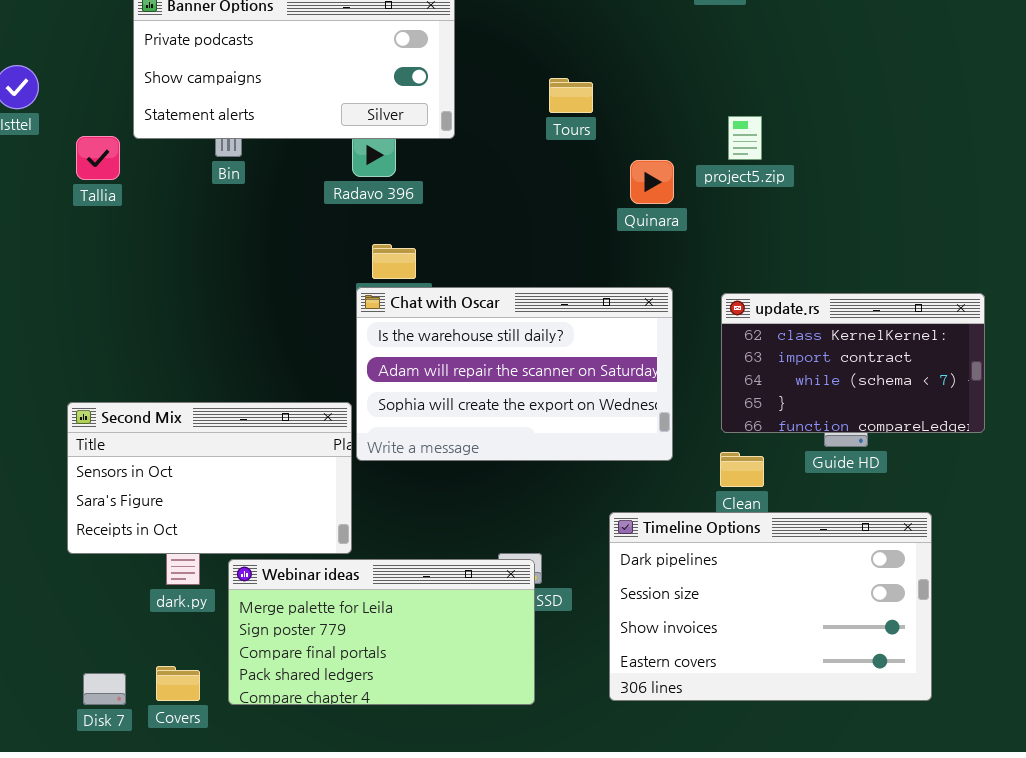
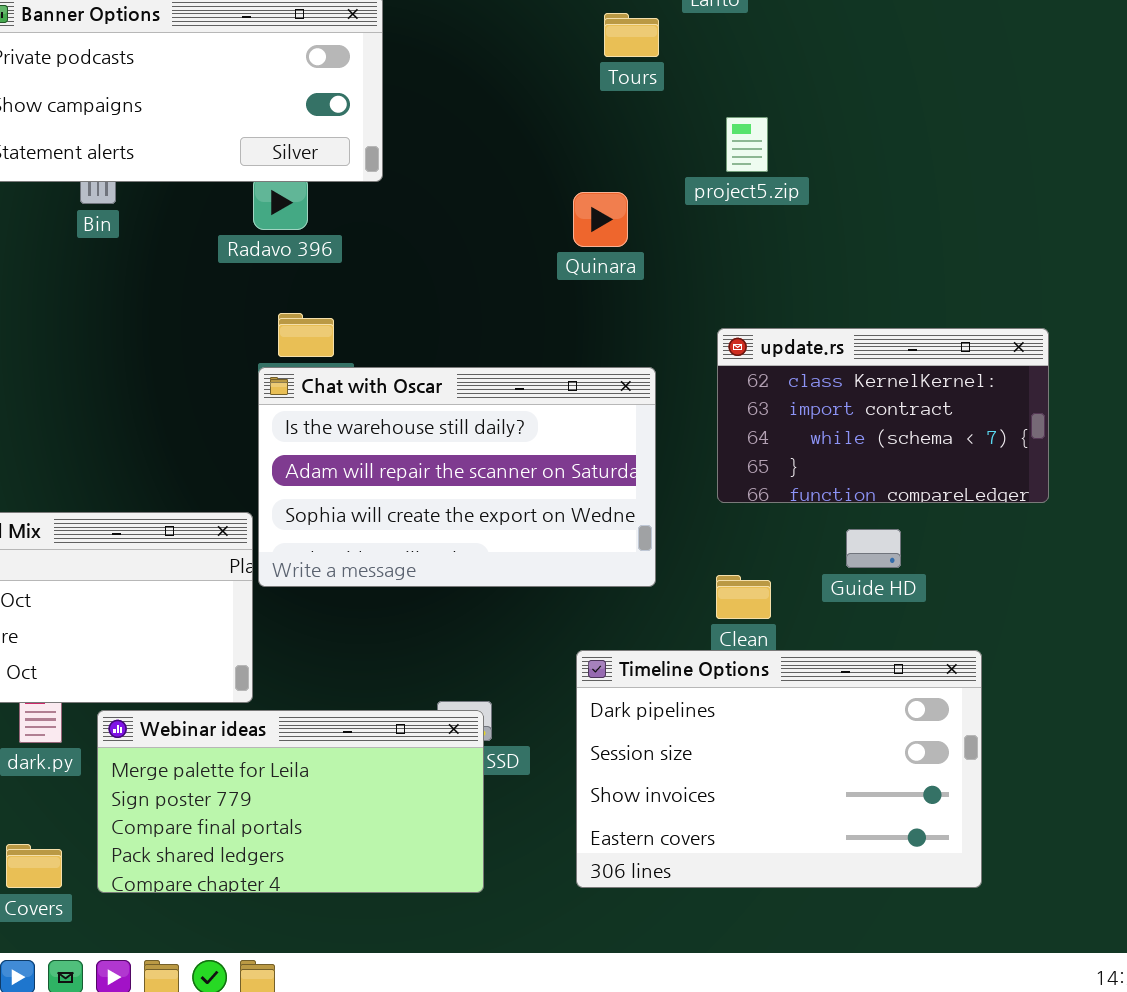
Tours: [549,78,593,113] -> [604,13,659,57], moved
project5.zip: [728,116,762,160] -> [726,117,768,172], moved
Quinara: [630,160,674,204] -> [573,192,628,247], moved
update.rs: [721,293,985,433] -> [717,328,1049,503], moved

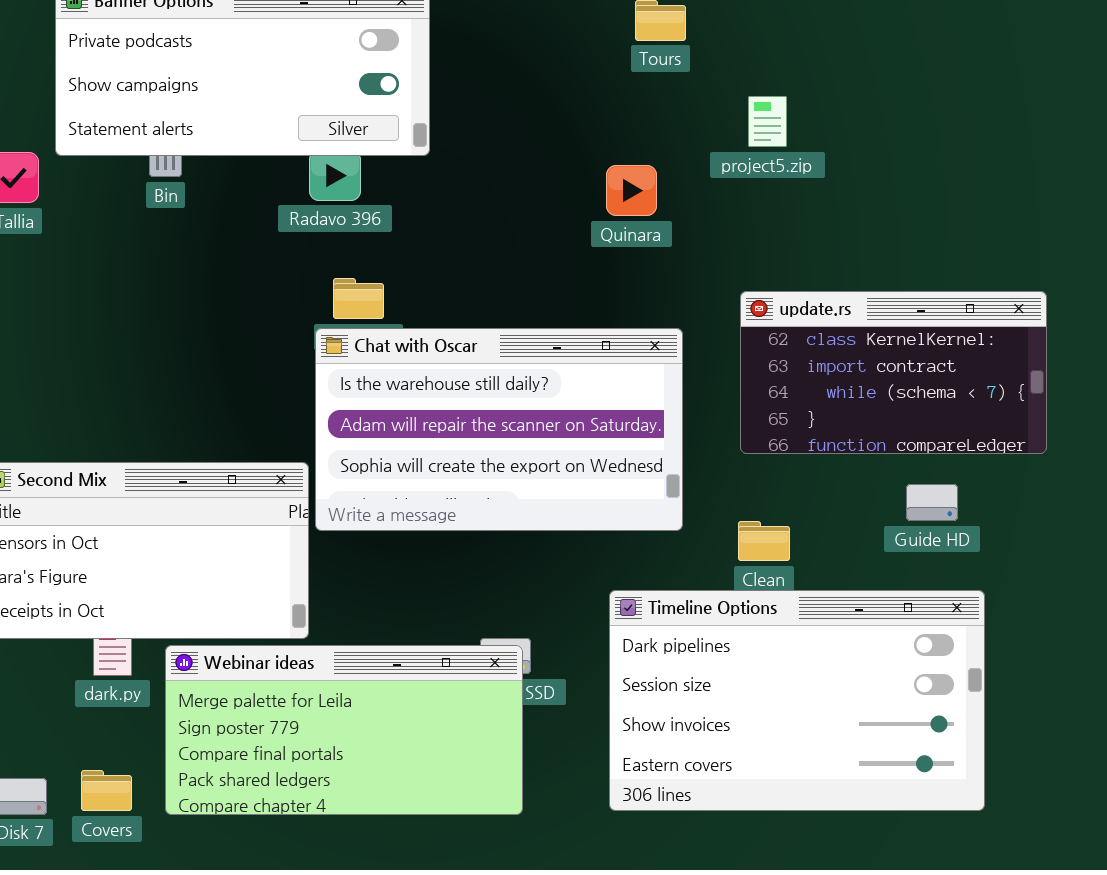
Guide HD: [846,529,901,568] -> [906,484,958,521], moved

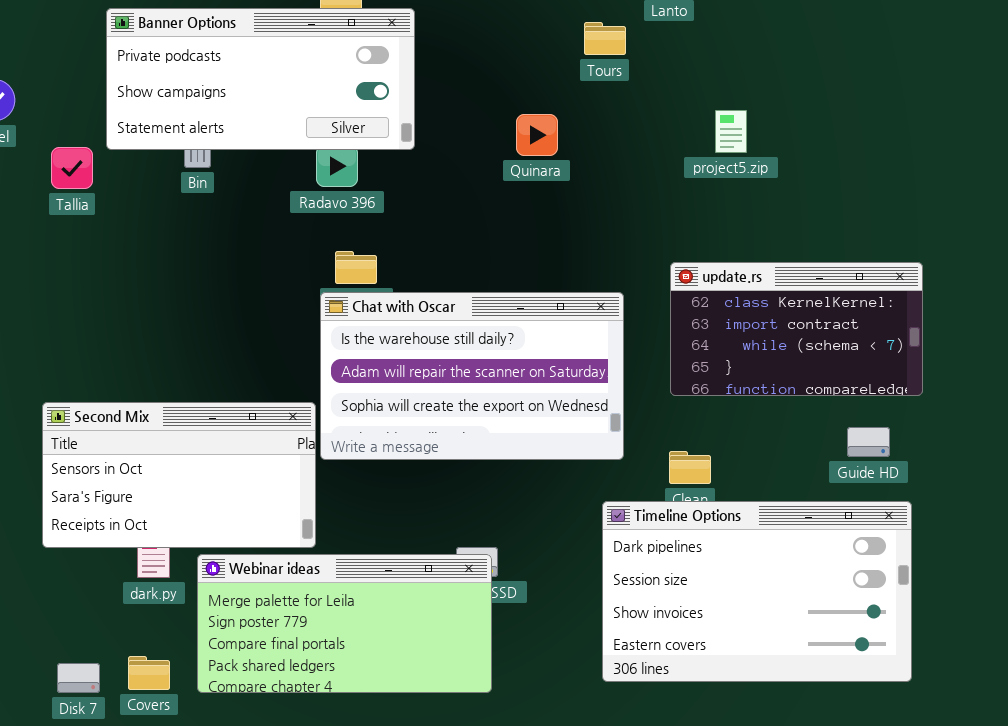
project5.zip: [748,96,787,147] -> [715,110,747,153], moved
Quinara: [606,165,657,216] -> [516,114,558,156], moved
Guide HD: [906,484,958,521] -> [847,427,890,457], moved
Timeline Options: [609,590,985,811] -> [602,501,912,682], moved

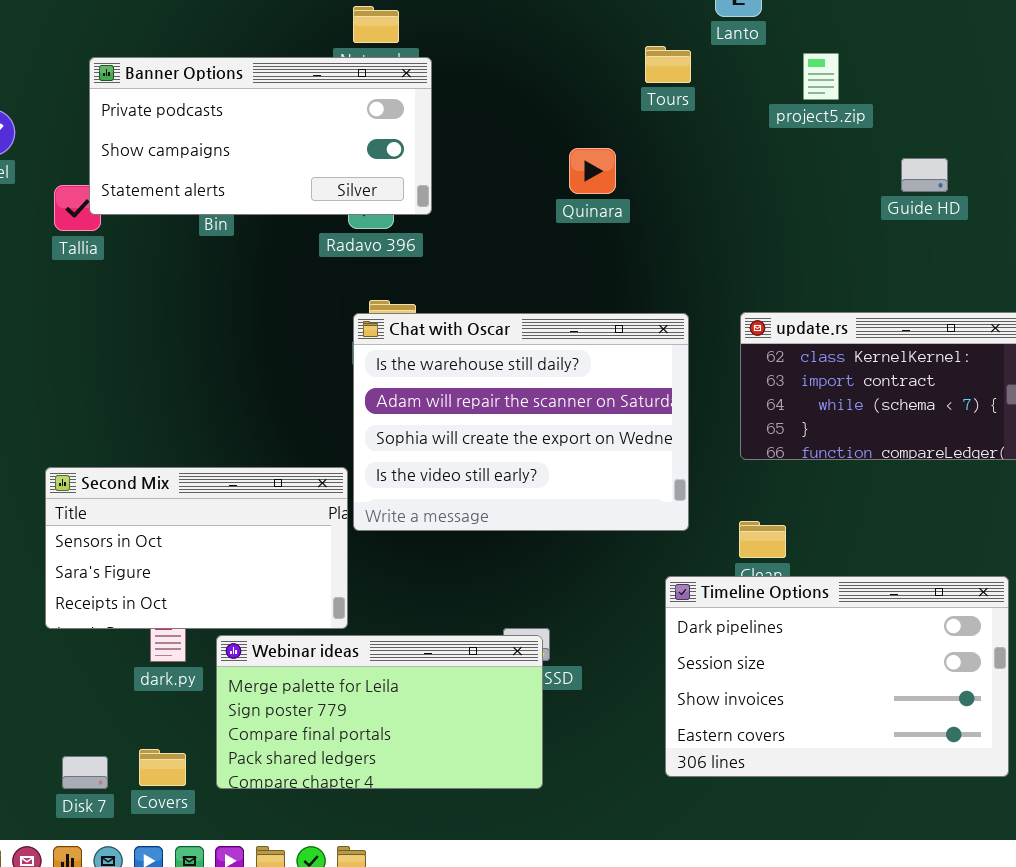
Banner Options: [106,8,415,150] -> [89,57,432,215], moved
project5.zip: [715,110,747,153] -> [803,53,839,100], moved
Chat with Oscar: [320,292,624,460] -> [353,313,689,531], resized
Guide HD: [847,427,890,457] -> [901,158,948,192], moved

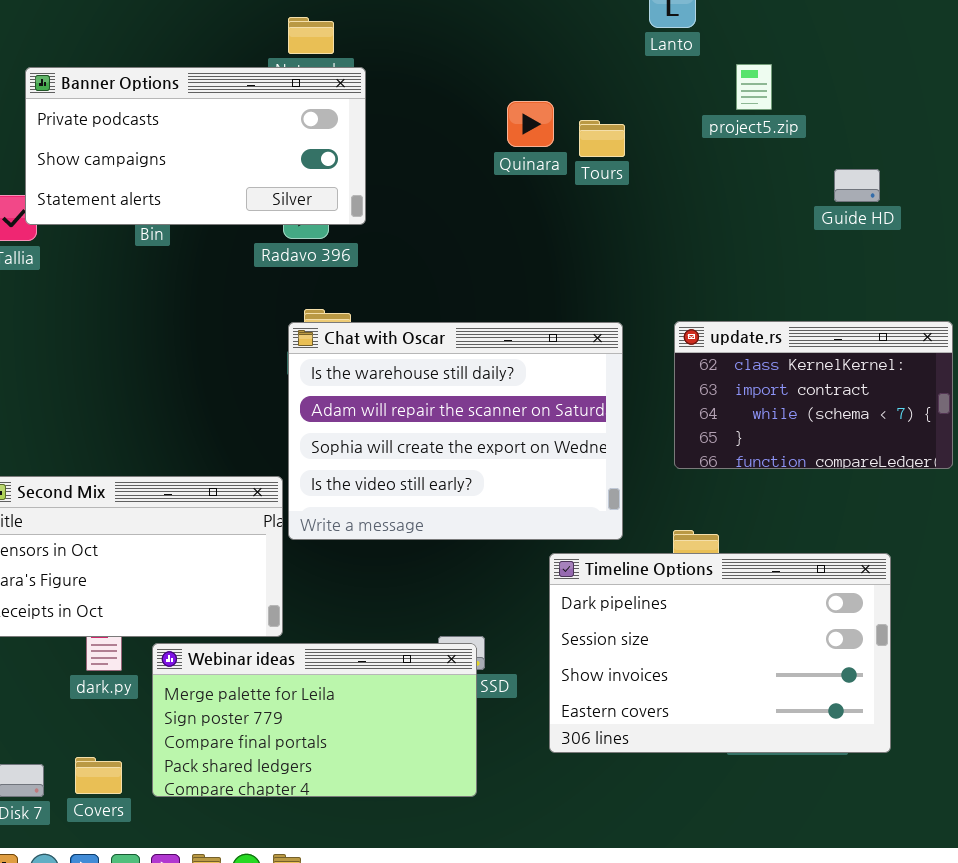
Tours: [645,46,691,83] -> [579,120,625,157], moved
Quinara: [569,148,616,194] -> [507,101,554,147], moved
Timeline Options: [665,576,1009,777] -> [549,553,891,753], moved

